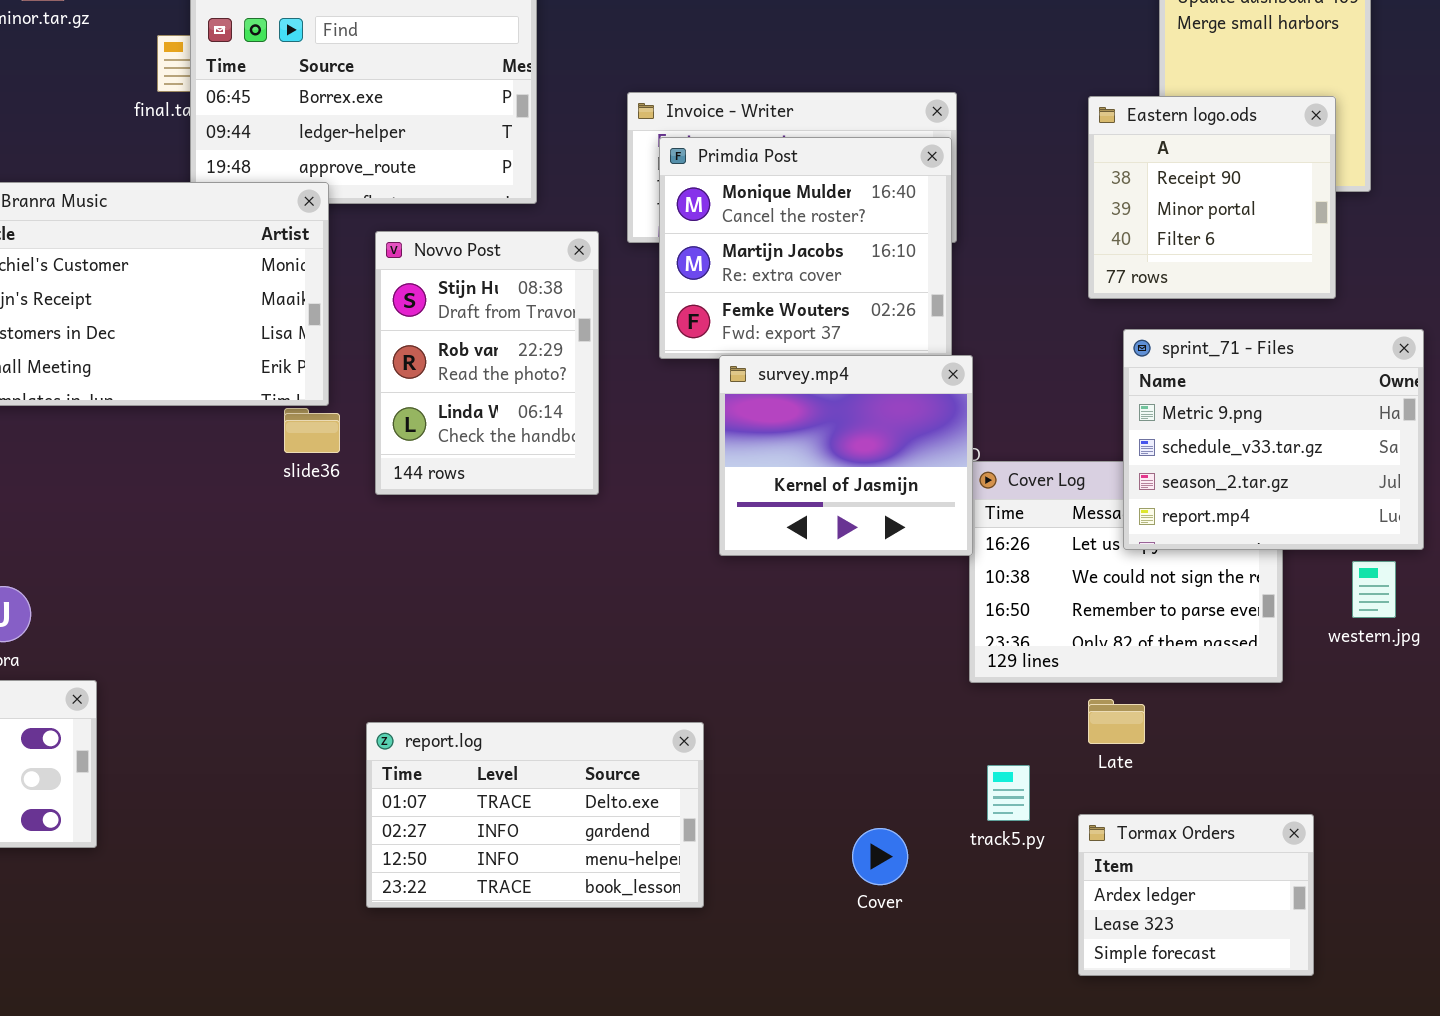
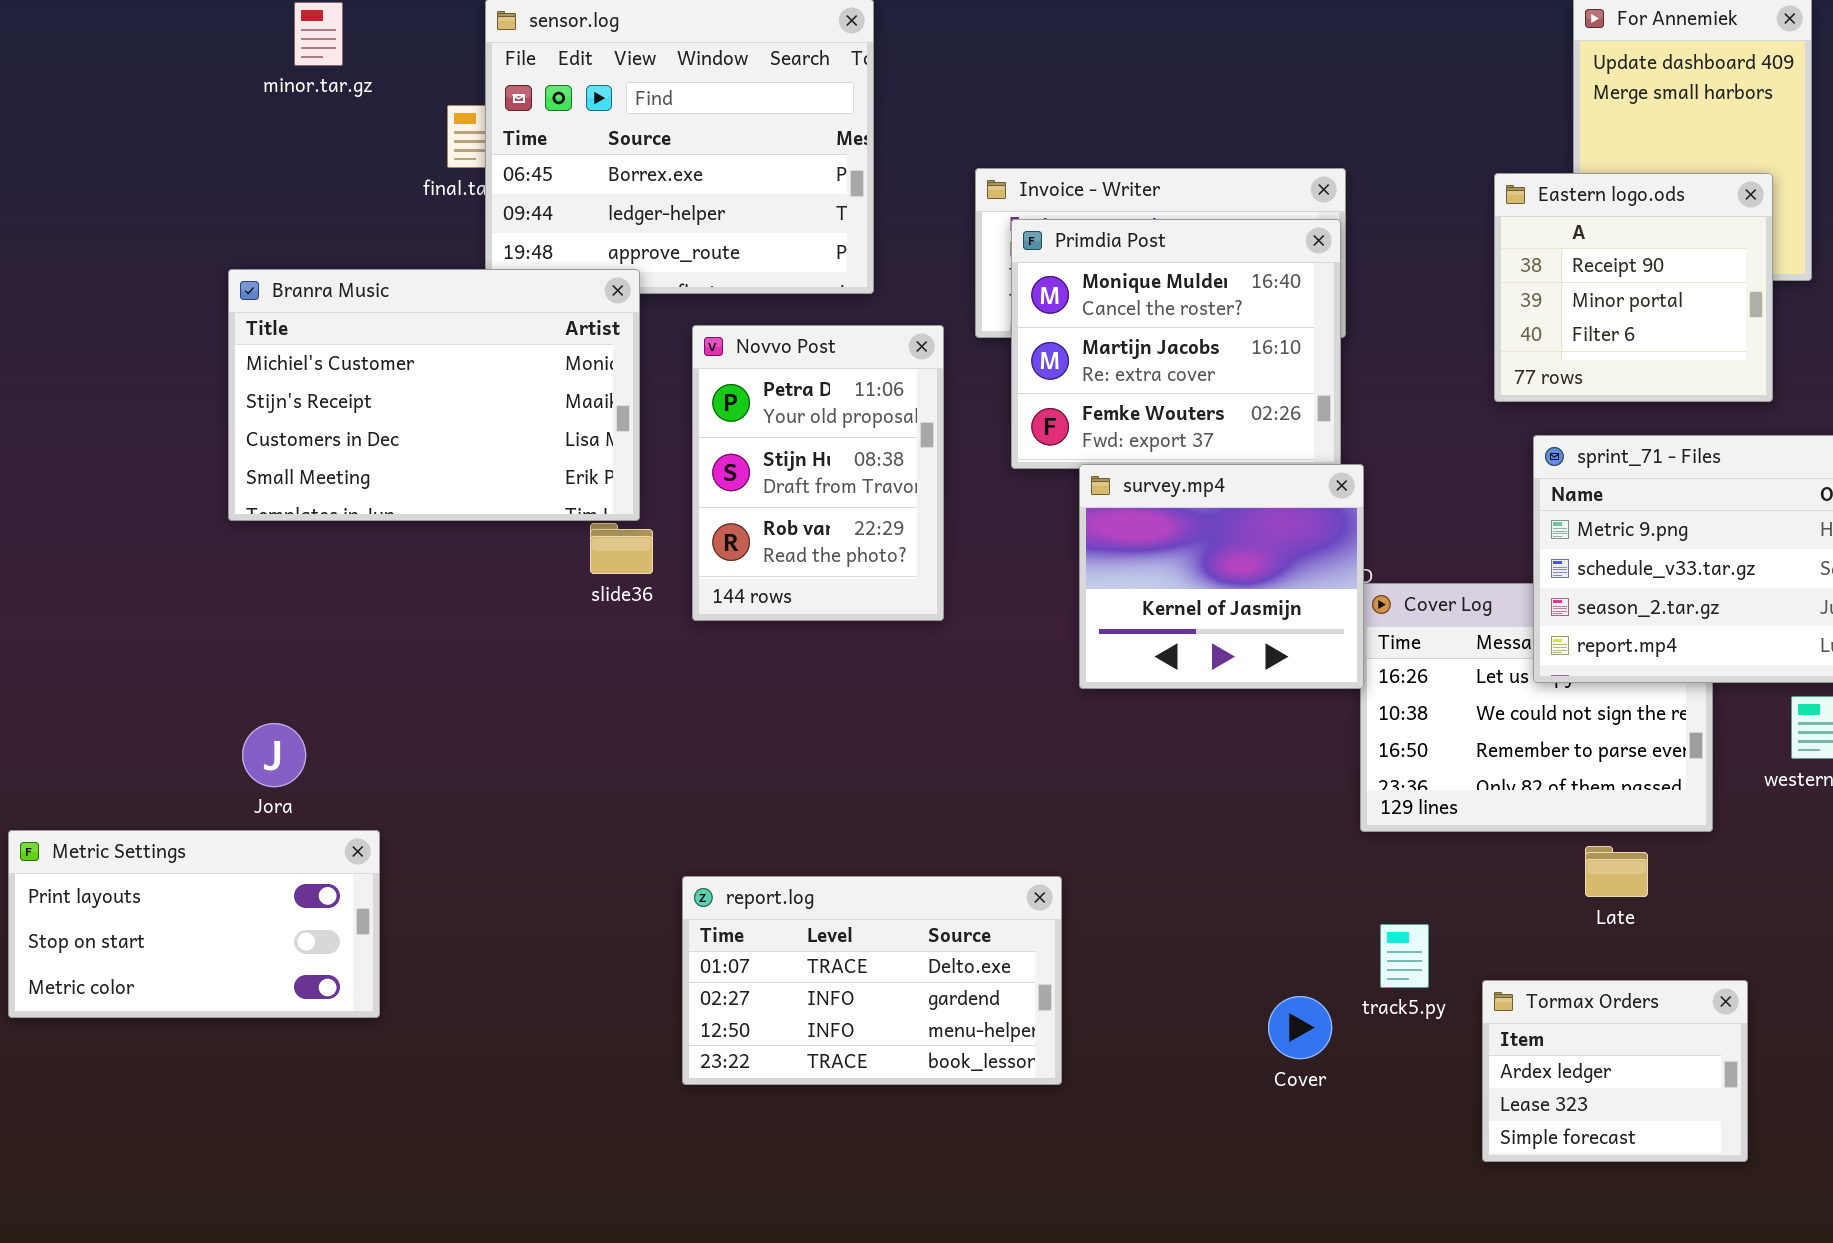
Novvo Post: [375,231,599,495] -> [692,325,944,621], scrolled up 1 row
Late: [1088,699,1145,744] -> [1585,846,1648,897], moved
Cover: [852,828,908,885] -> [1268,996,1332,1059], moved

